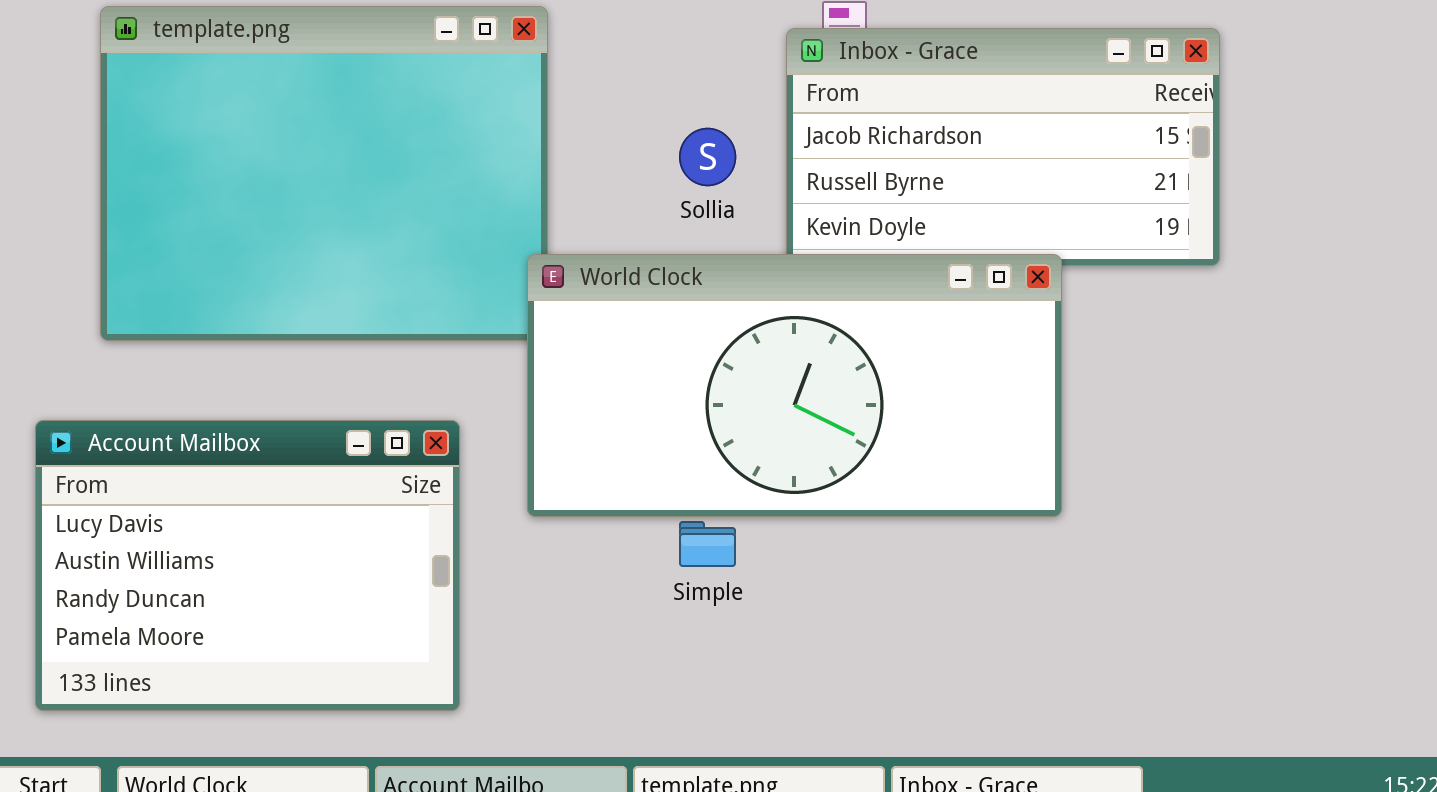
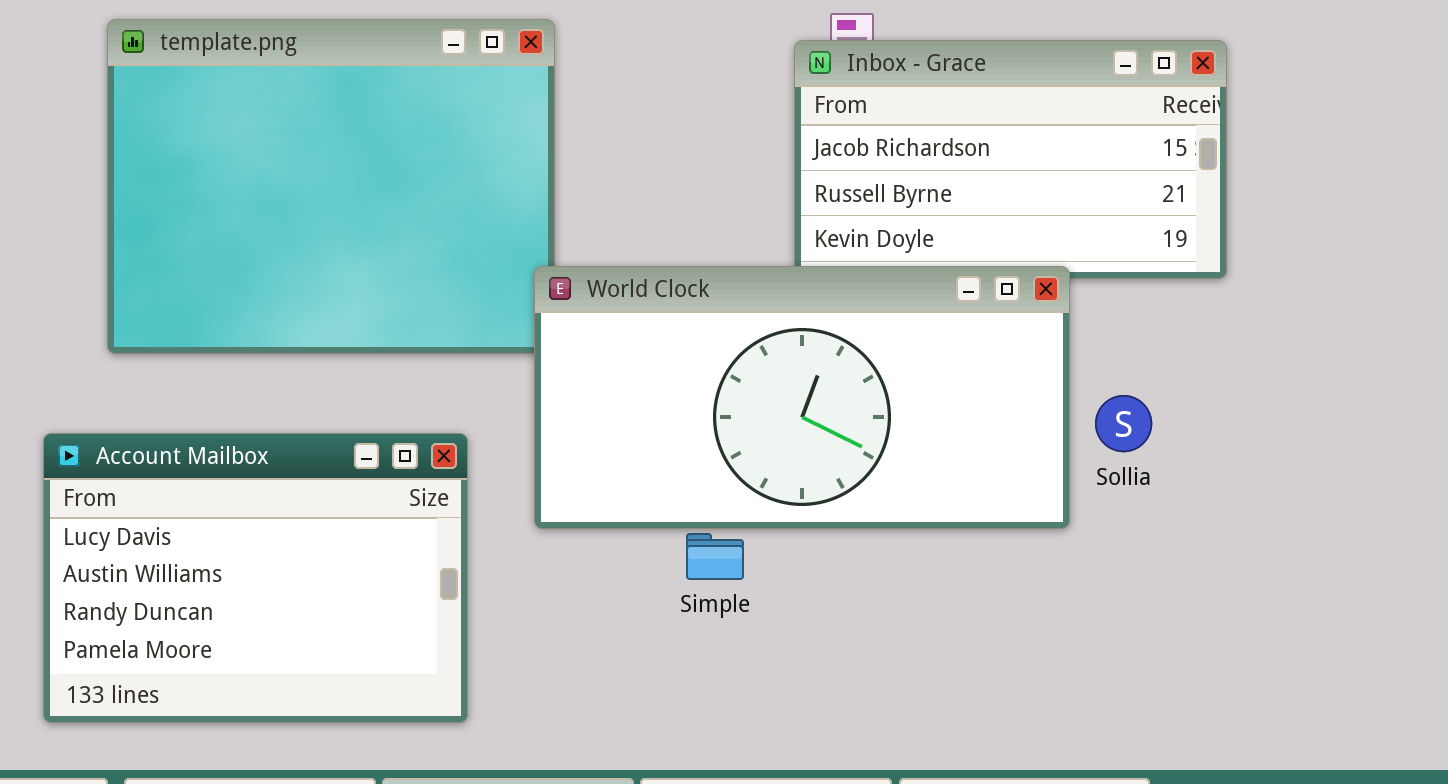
Sollia: [679,128,736,186] -> [1095,395,1152,452], moved

